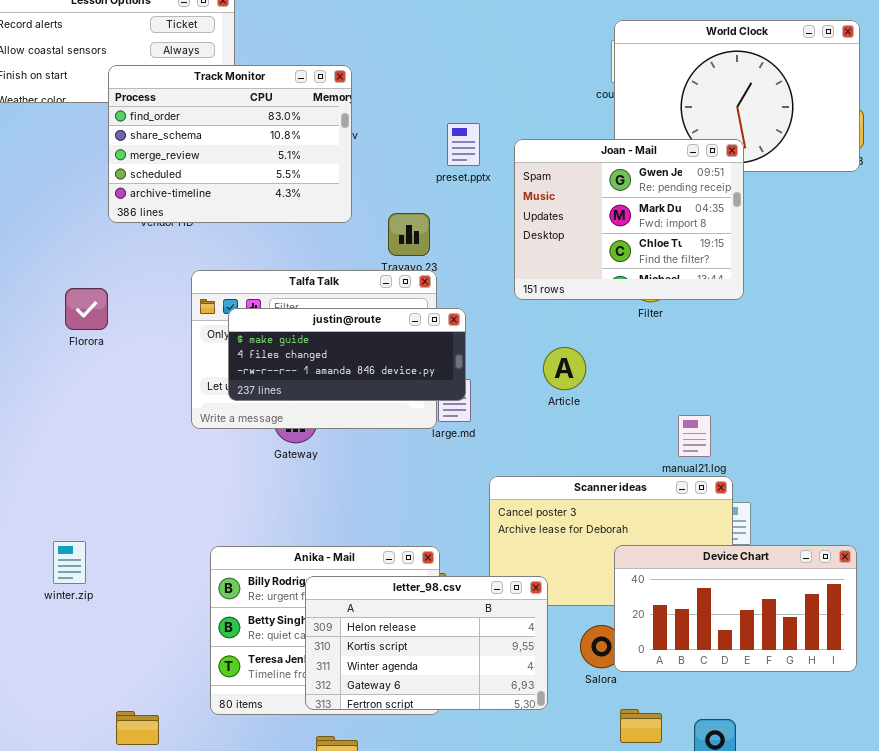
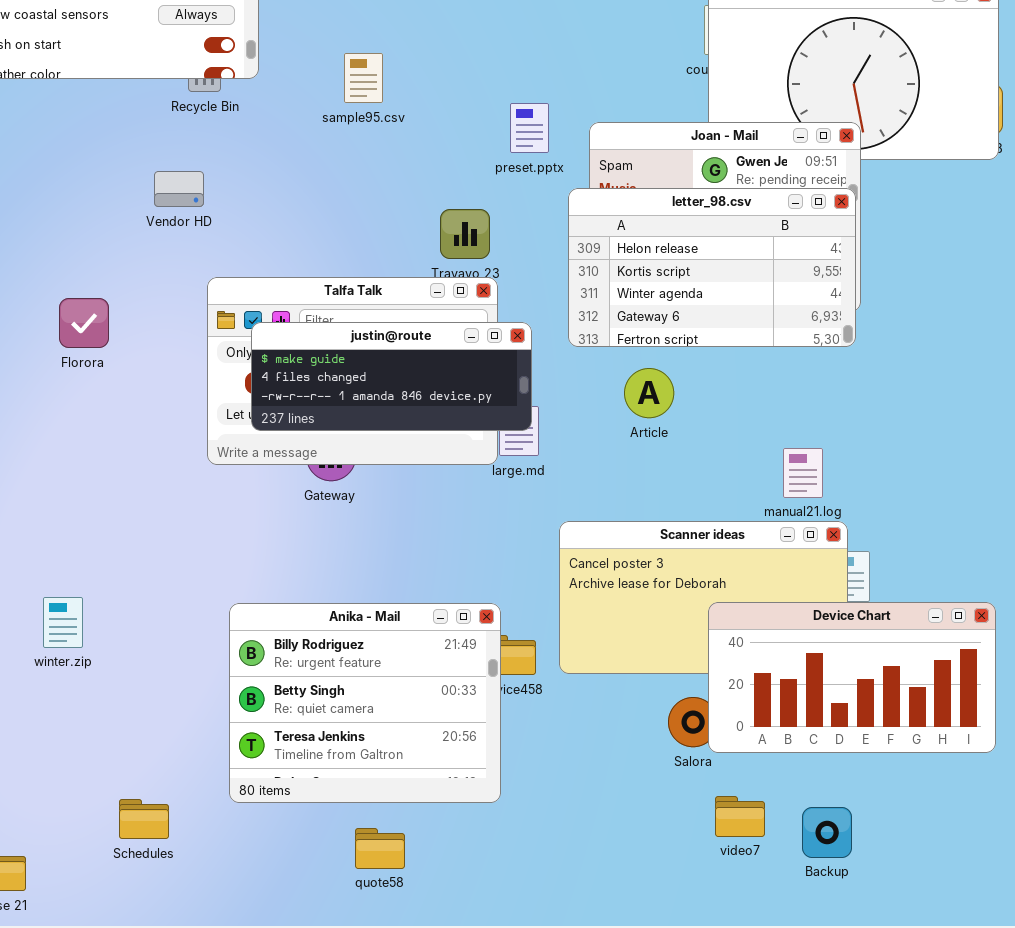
Track Monitor: [108,65,352,223] -> none, closed
letter_98.csv: [305,576,548,710] -> [568,188,856,347], moved

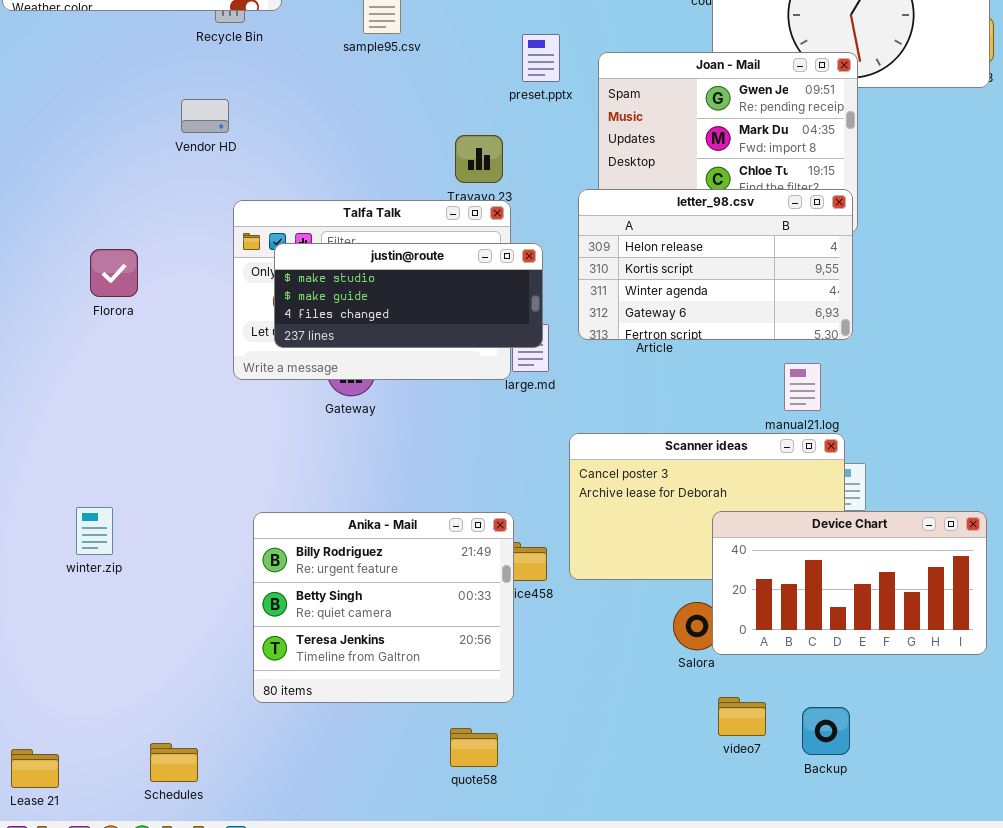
letter_98.csv: [568,188,856,347] -> [578,189,853,340], moved
Florora: [59,298,109,348] -> [90,249,138,297], moved
justin@route: [251,322,532,431] -> [274,243,543,348], scrolled up 1 row
Schedules: [119,799,169,839] -> [150,743,198,782], moved
quote58: [355,828,405,869] -> [450,728,498,767], moved

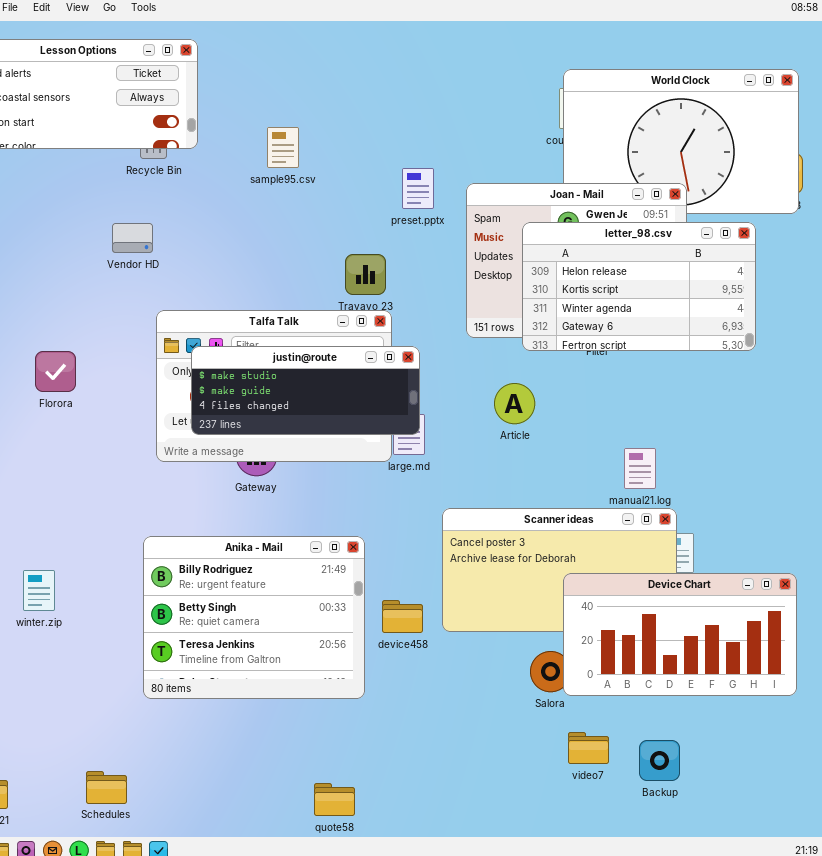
letter_98.csv: [578,189,853,340] -> [522,222,756,351], moved
Anika - Mail: [253,512,514,703] -> [143,536,365,699], moved
quote58: [450,728,498,767] -> [314,783,355,816], moved

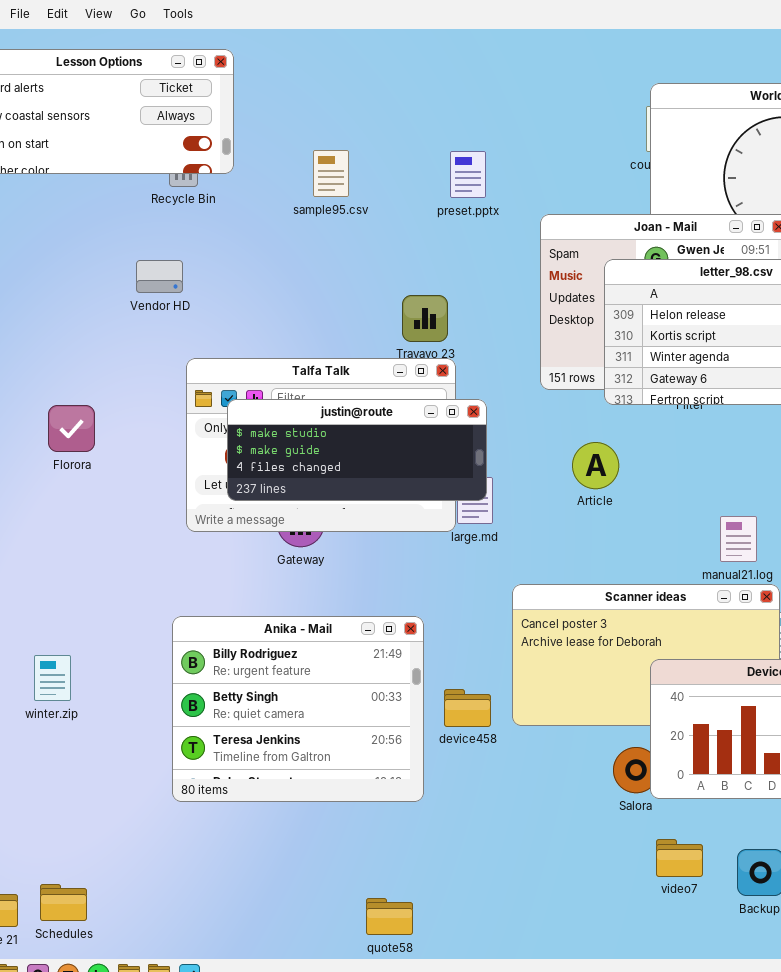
preset.pptx: [402,168,434,209] -> [450,151,486,198], moved
Schedules: [86,771,127,804] -> [40,884,87,921], moved

